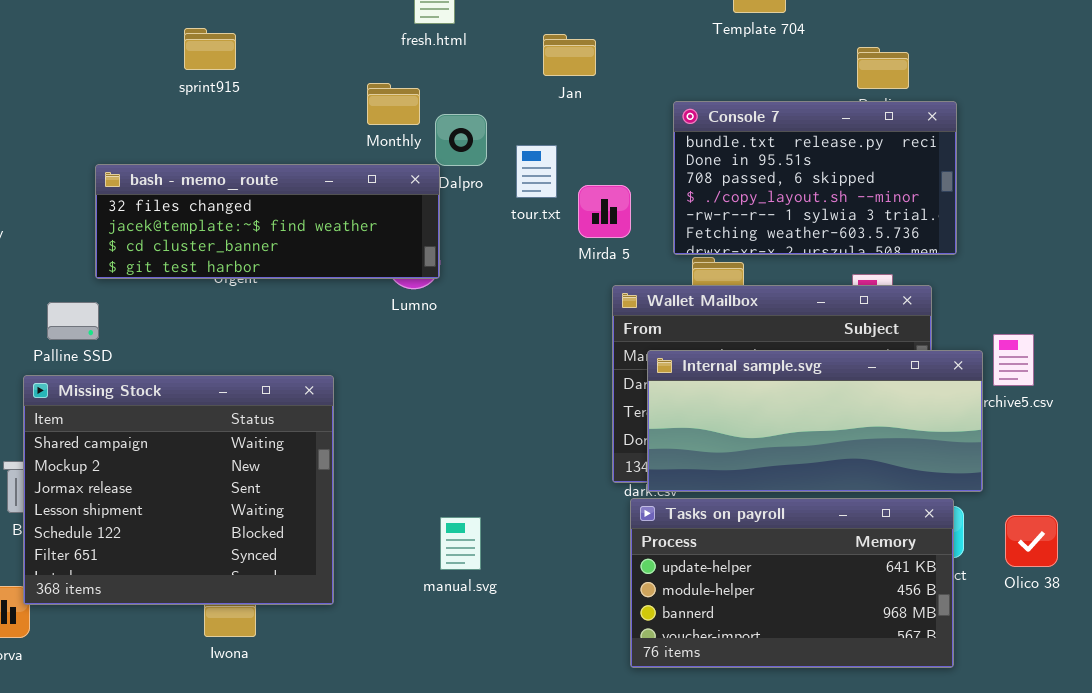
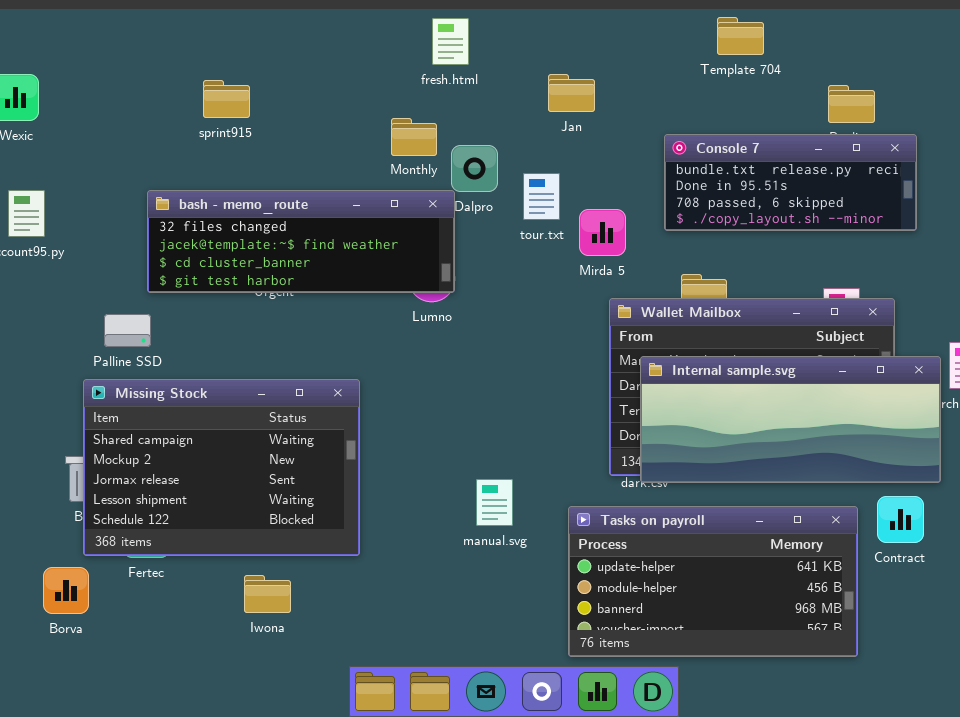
sprint915: [184,28,236,70] -> [203,80,250,118], moved
Console 7: [673,101,957,255] -> [664,134,917,231], resized
Missing Stock: [23,375,334,605] -> [83,379,360,556], resized
Tasks on payroll: [630,498,954,668] -> [568,506,858,657], moved
manual.svg: [440,517,481,570] -> [476,479,513,526], moved

